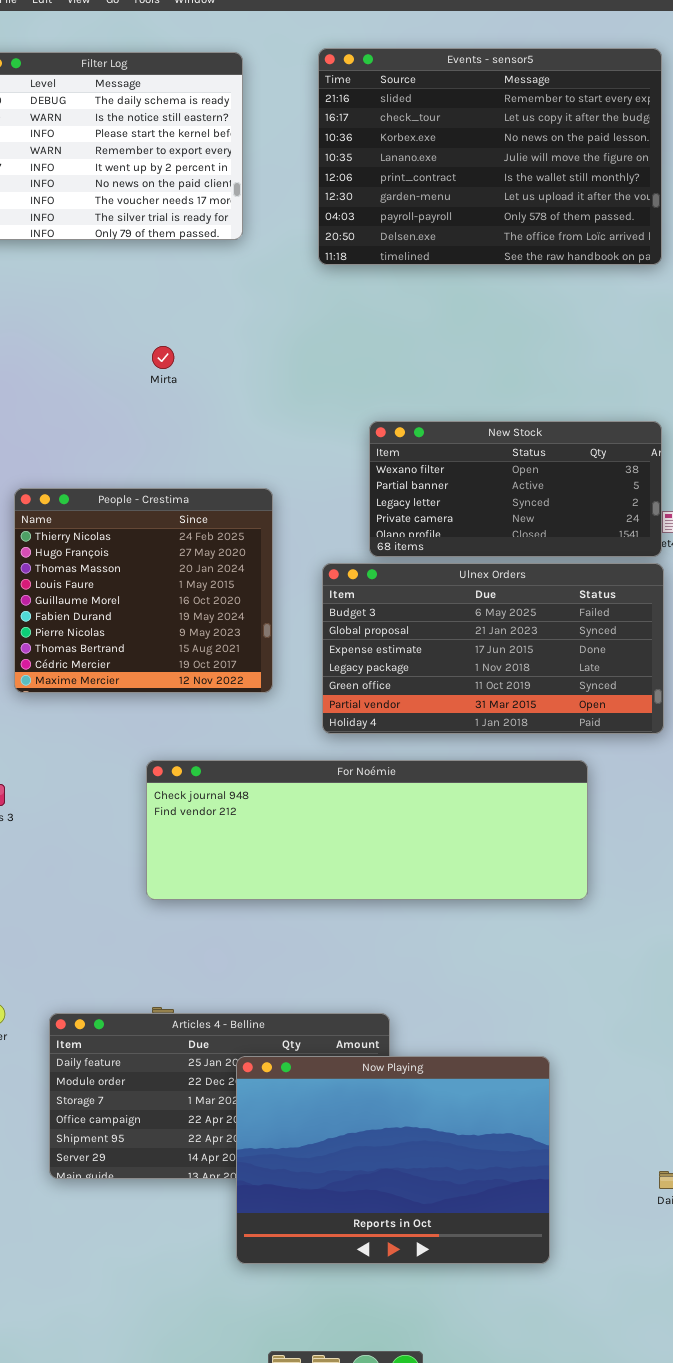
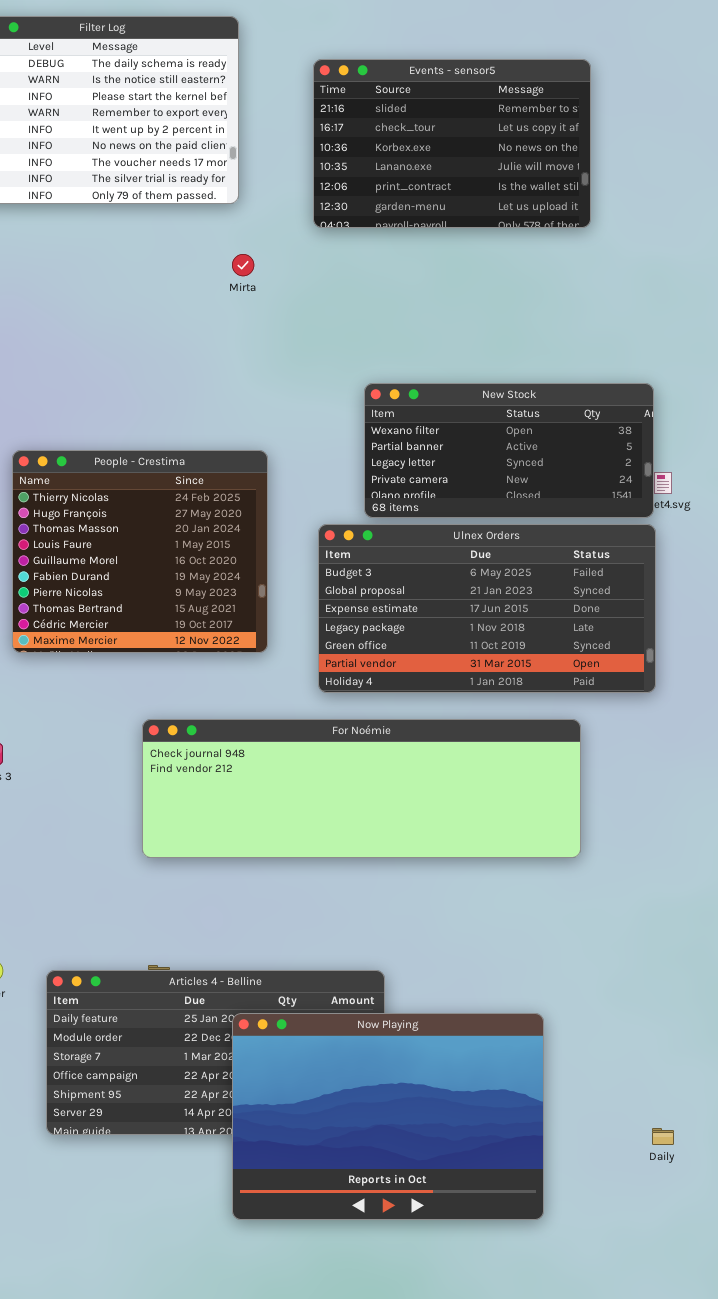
Events - sensor5: [318,48,662,265] -> [313,59,591,228], resized
Mirta: [152,346,174,369] -> [232,254,254,276], moved

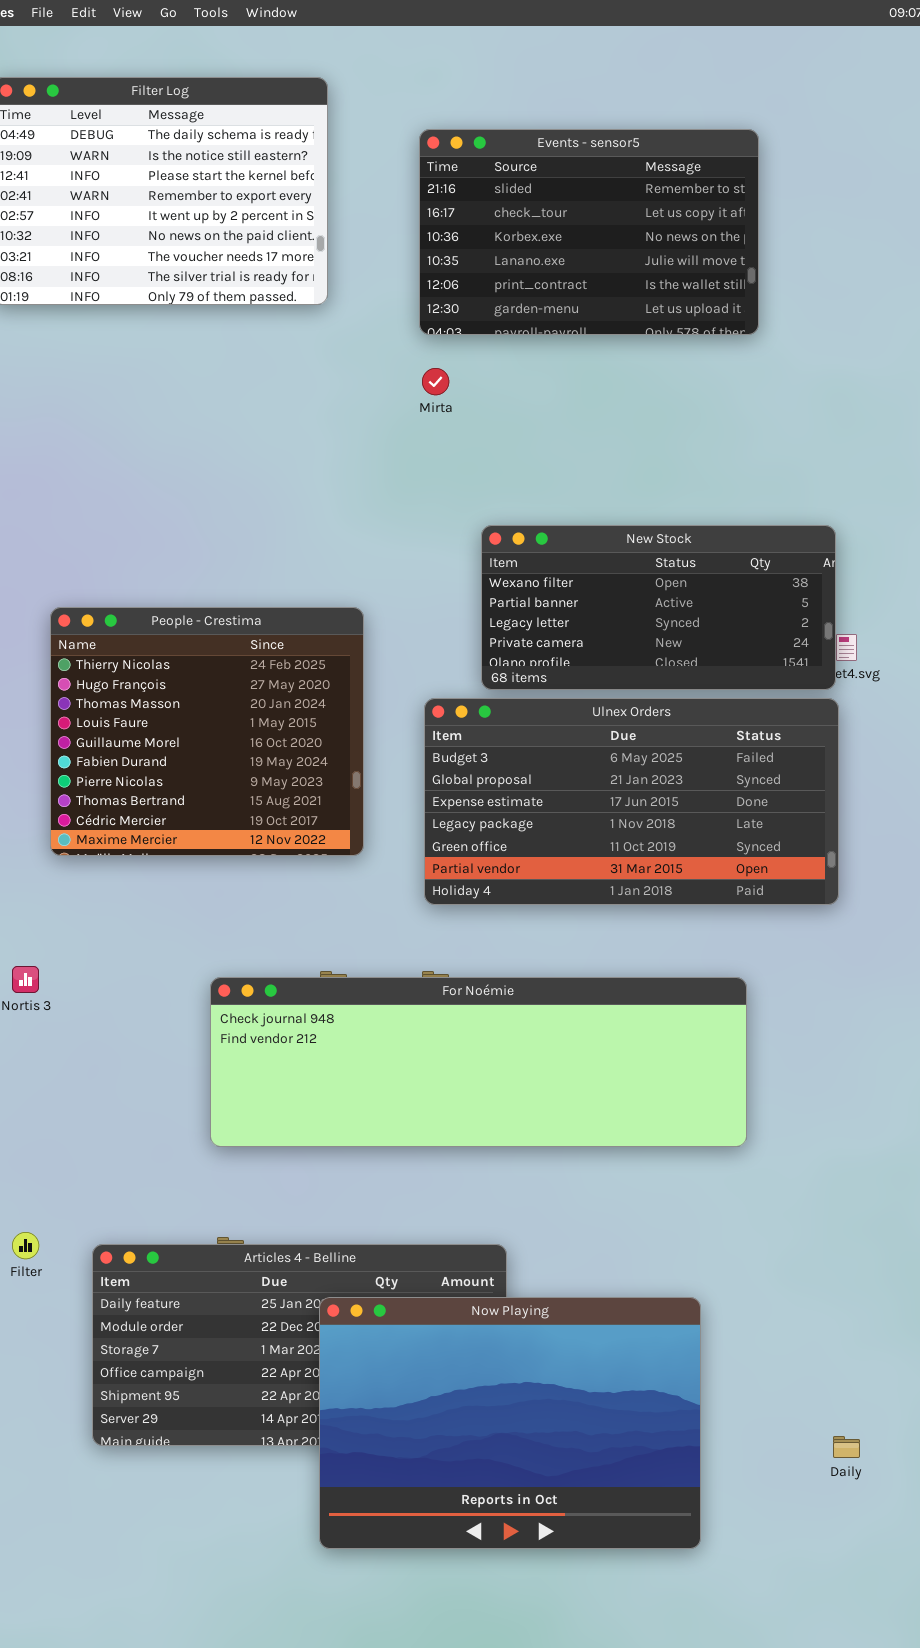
Mirta: [232,254,254,276] -> [422,368,449,395], moved
For Noémie: [142,719,581,858] -> [210,977,747,1147], moved

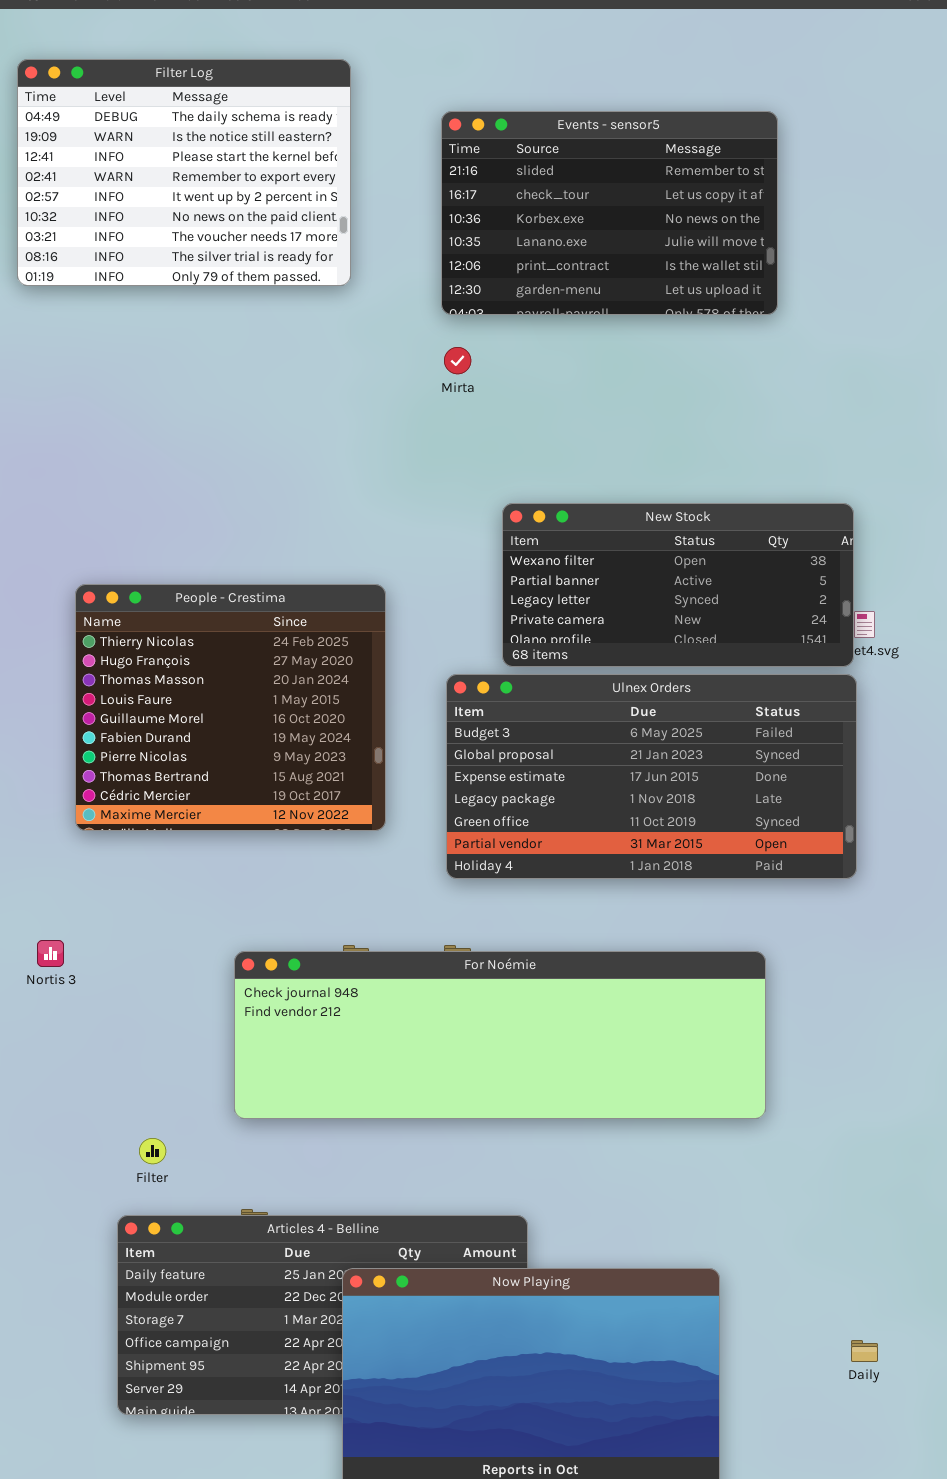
Filter: [12,1232,39,1259] -> [139,1138,166,1164], moved
Daily: [833,1436,860,1458] -> [851,1340,878,1362], moved

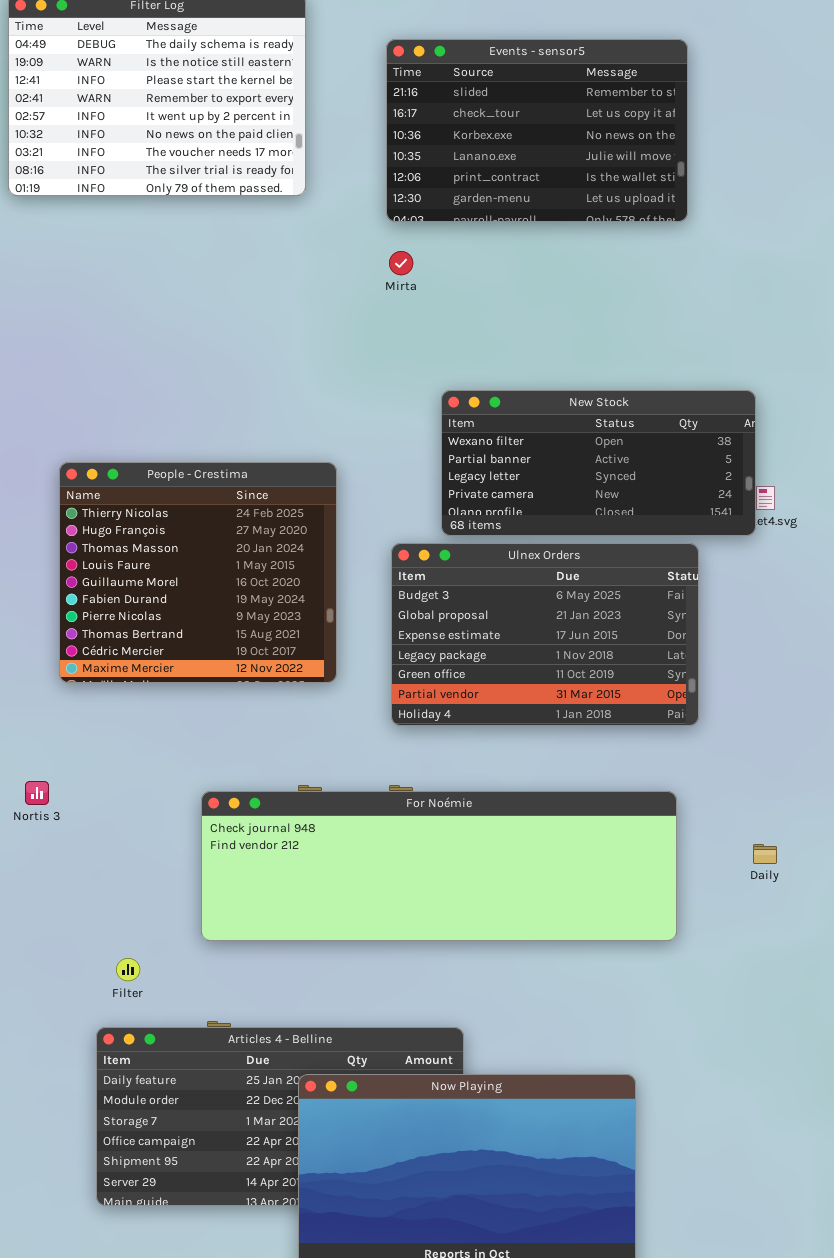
Ulnex Orders: [446,674,857,879] -> [391,543,699,726], resized
Daily: [851,1340,878,1362] -> [753,844,777,864], moved

